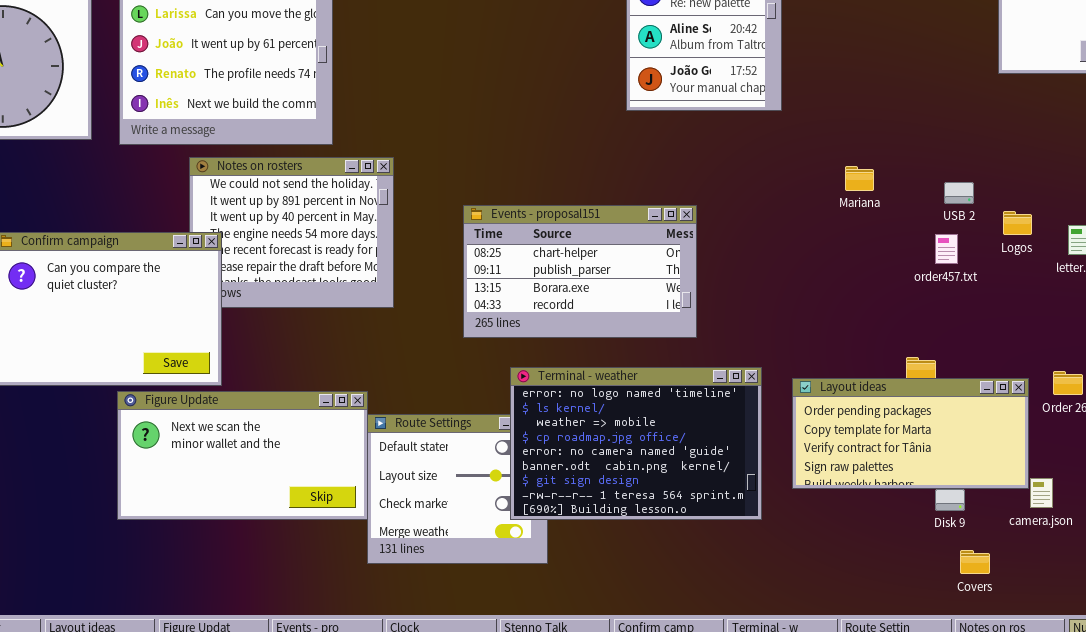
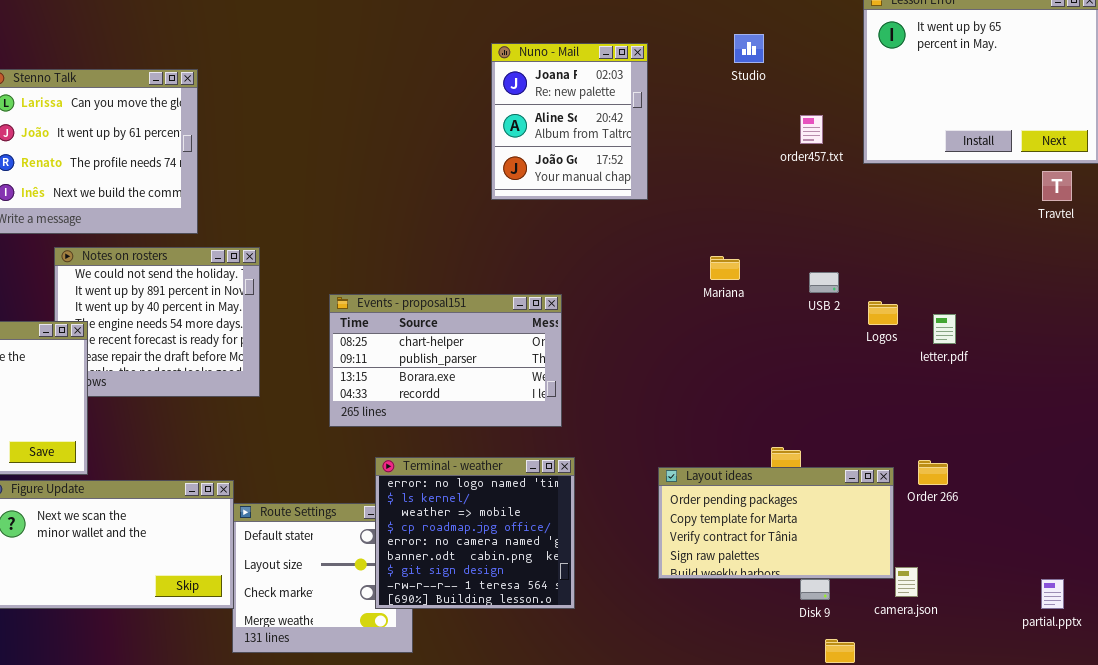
order457.txt: [935,234,958,264] -> [800,115,823,144], moved
Terminal - weather: [510,367,762,520] -> [375,457,575,609], resized

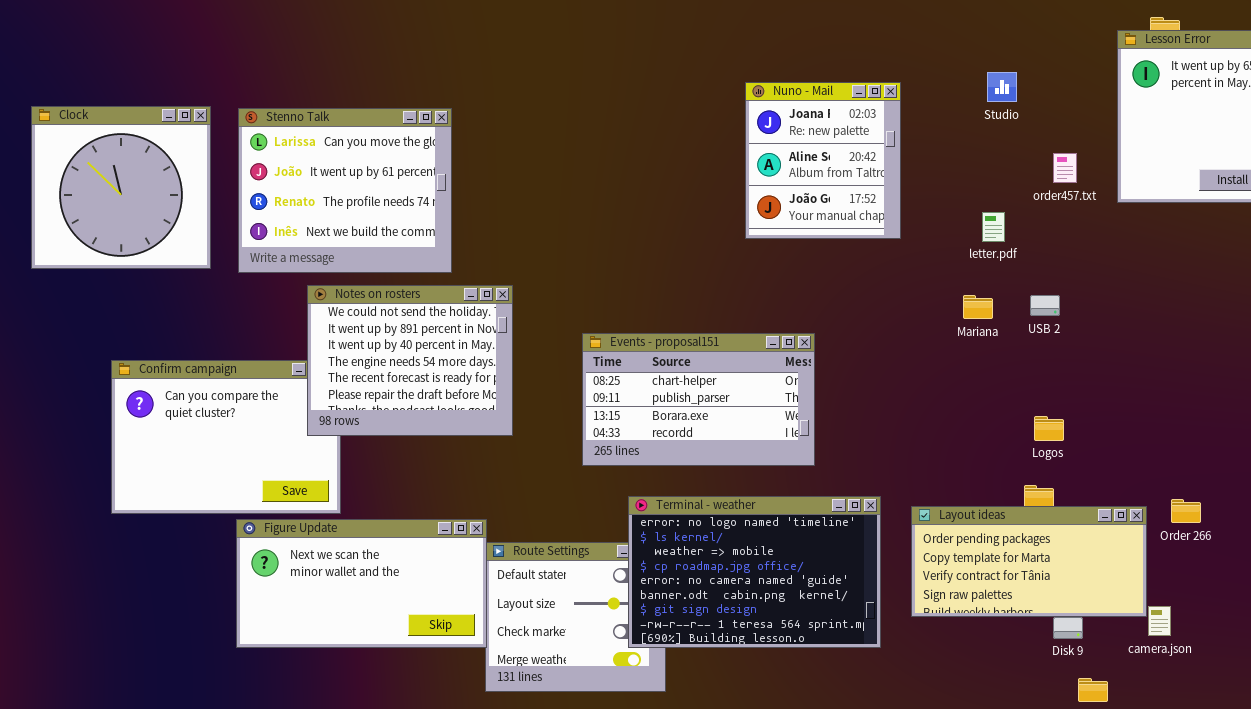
Notes on rosters: [54,247,260,397] -> [307,285,513,436], raised
USB 2: [809,272,839,293] -> [1030,295,1060,316], moved
Logos: [868,301,898,325] -> [1034,416,1064,441], moved
letter.pdf: [933,314,956,344] -> [982,212,1005,242], moved
Terminal - weather: [375,457,575,609] -> [628,496,881,648], resized

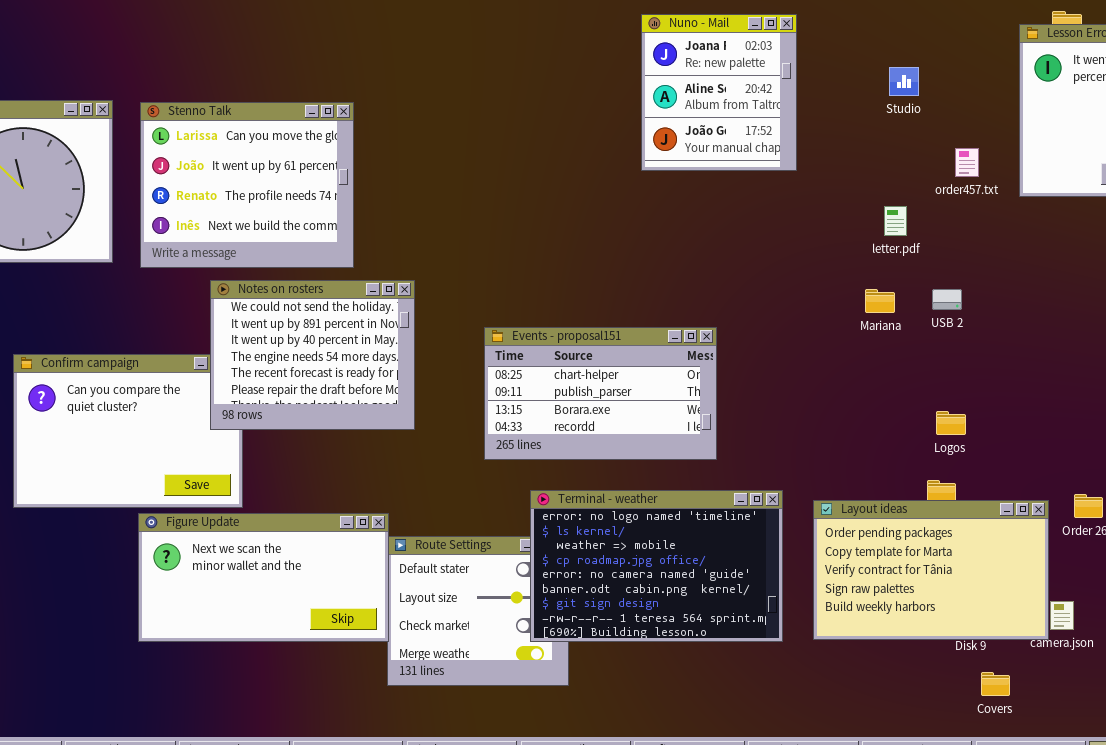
Nuno - Mail: [745,82,901,239] -> [641,14,797,171], moved
Layout ideas: [911,506,1147,617] -> [813,500,1049,640], resized

